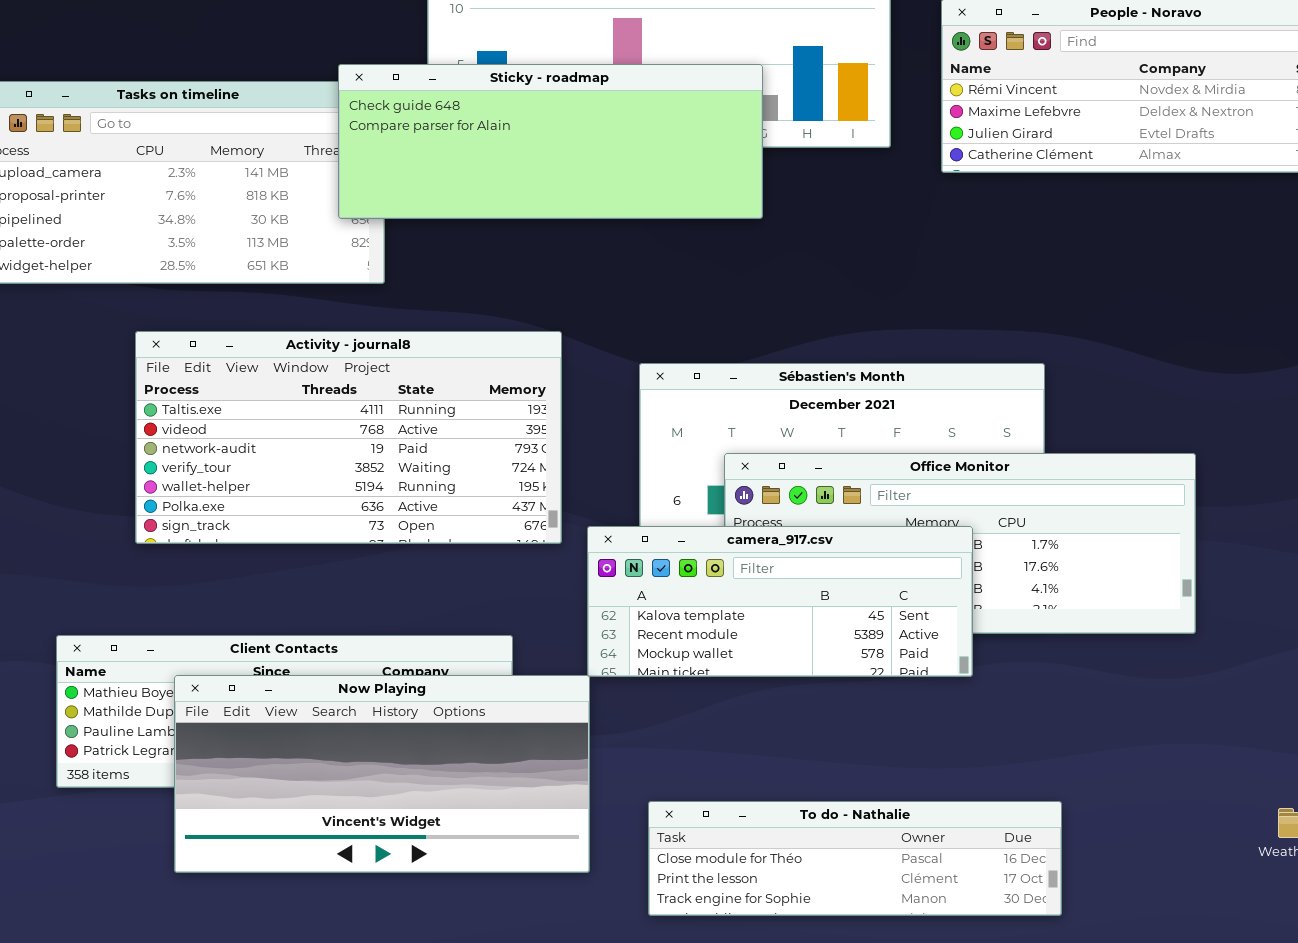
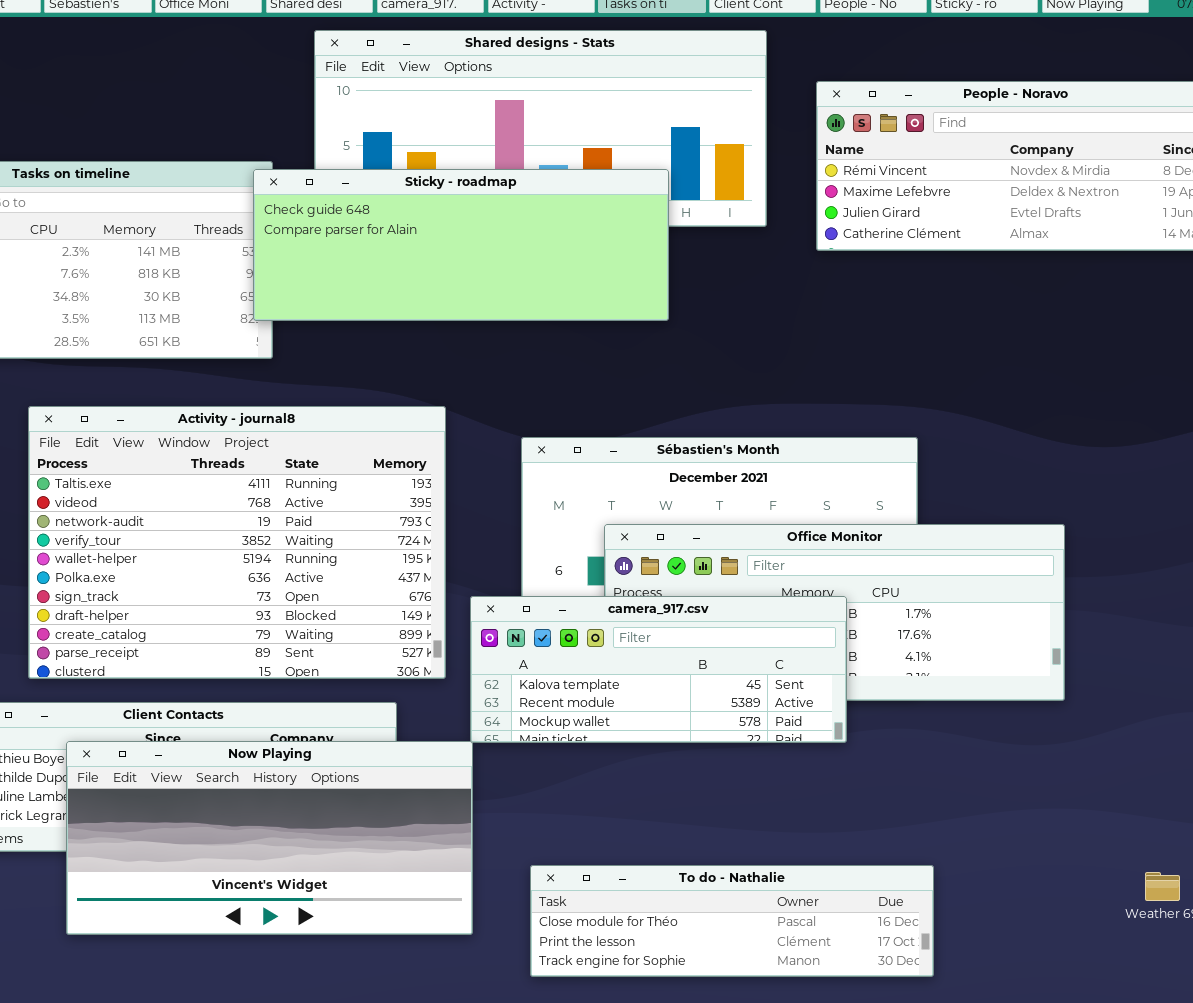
Sticky - roadmap: [338,64,763,219] -> [253,169,669,321], moved
Activity - journal8: [135,331,562,544] -> [28,406,446,679], resized

